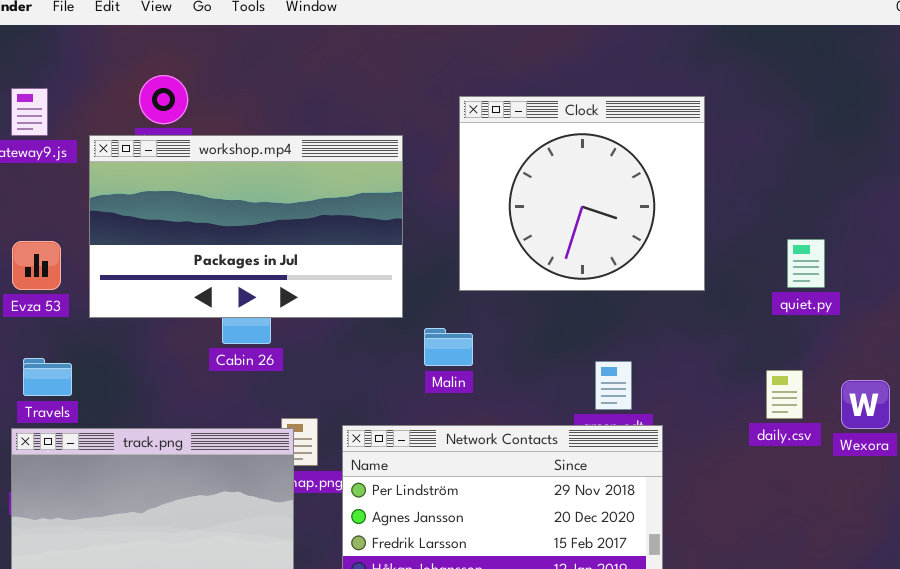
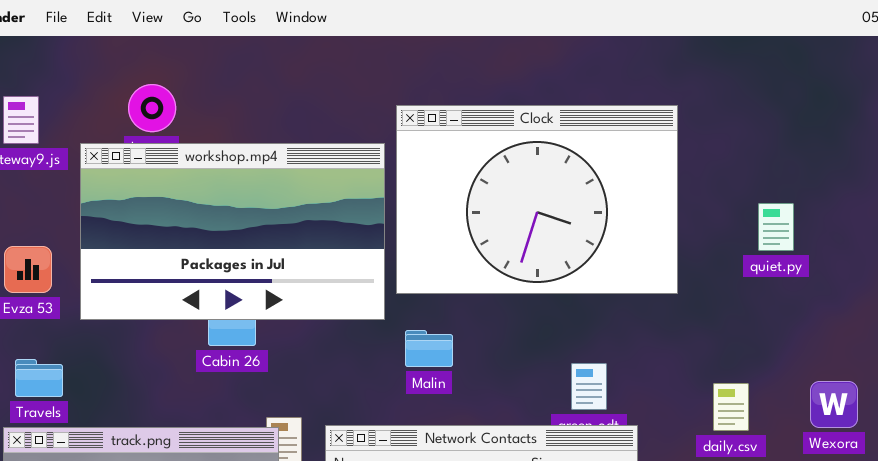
Clock: [459,96,705,291] -> [396,105,678,294], resized
quiet.py: [787,239,825,288] -> [758,203,794,251], moved
daily.csv: [766,370,803,419] -> [713,383,749,431], moved

